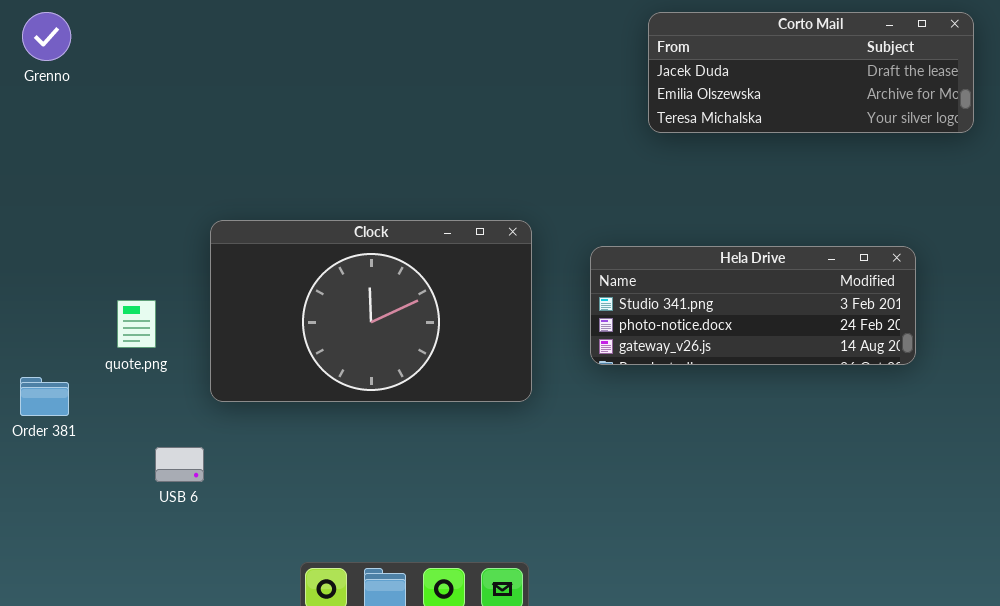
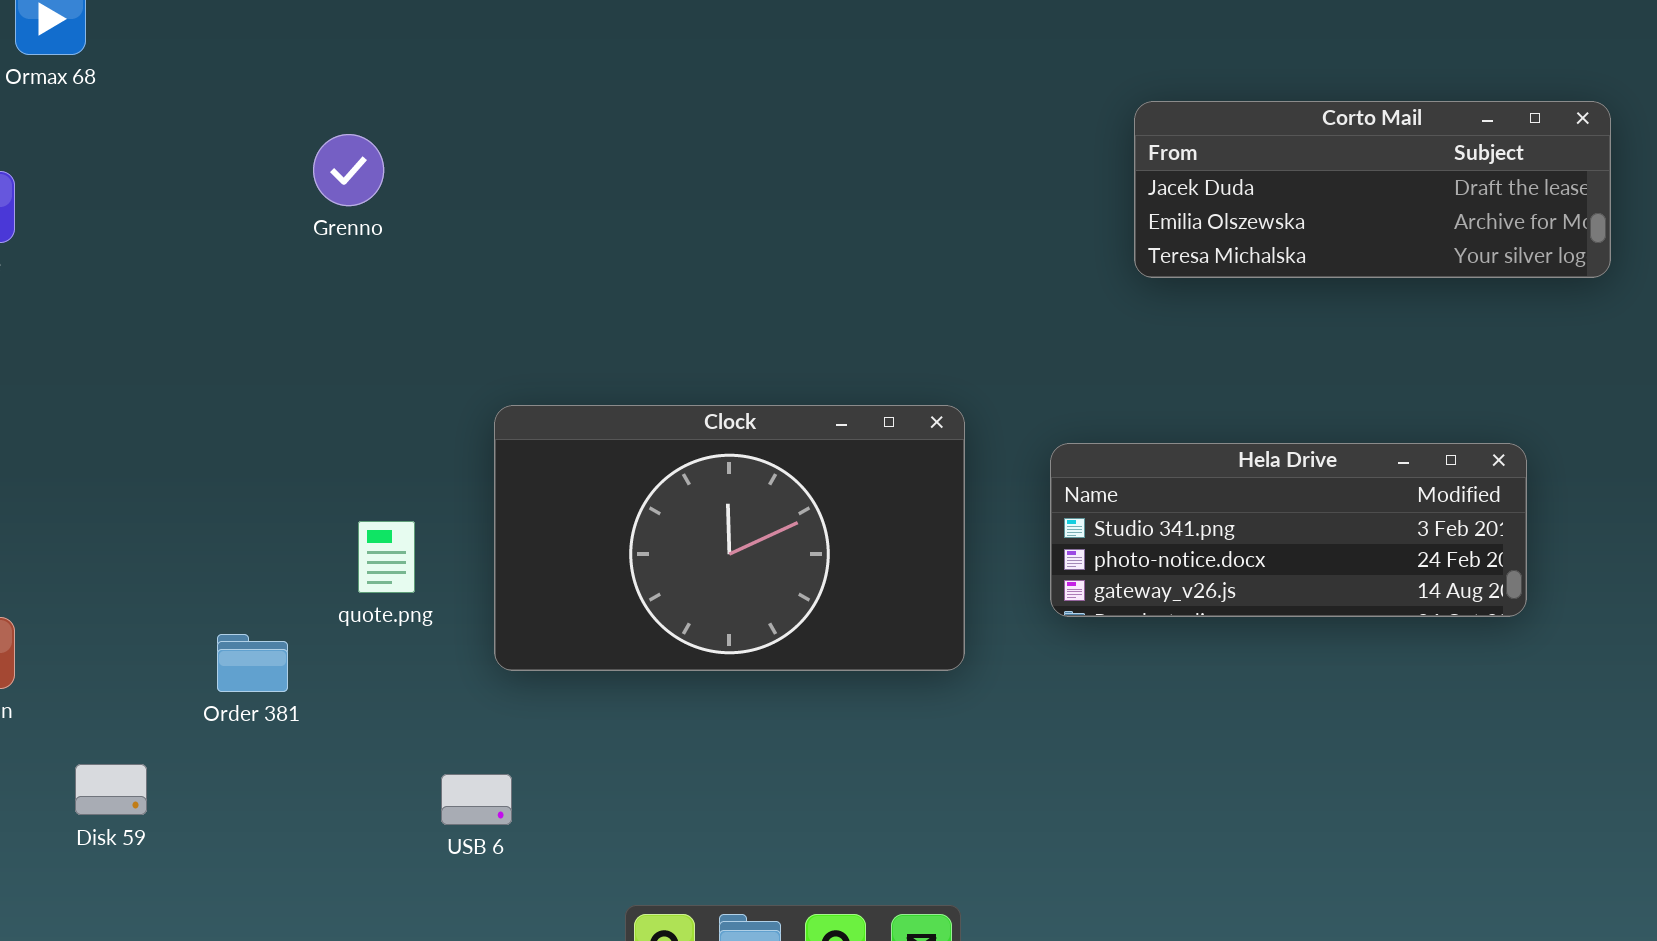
Grenno: [22,12,71,61] -> [313,134,384,206], moved
USB 6: [155,447,204,482] -> [441,774,512,825], moved

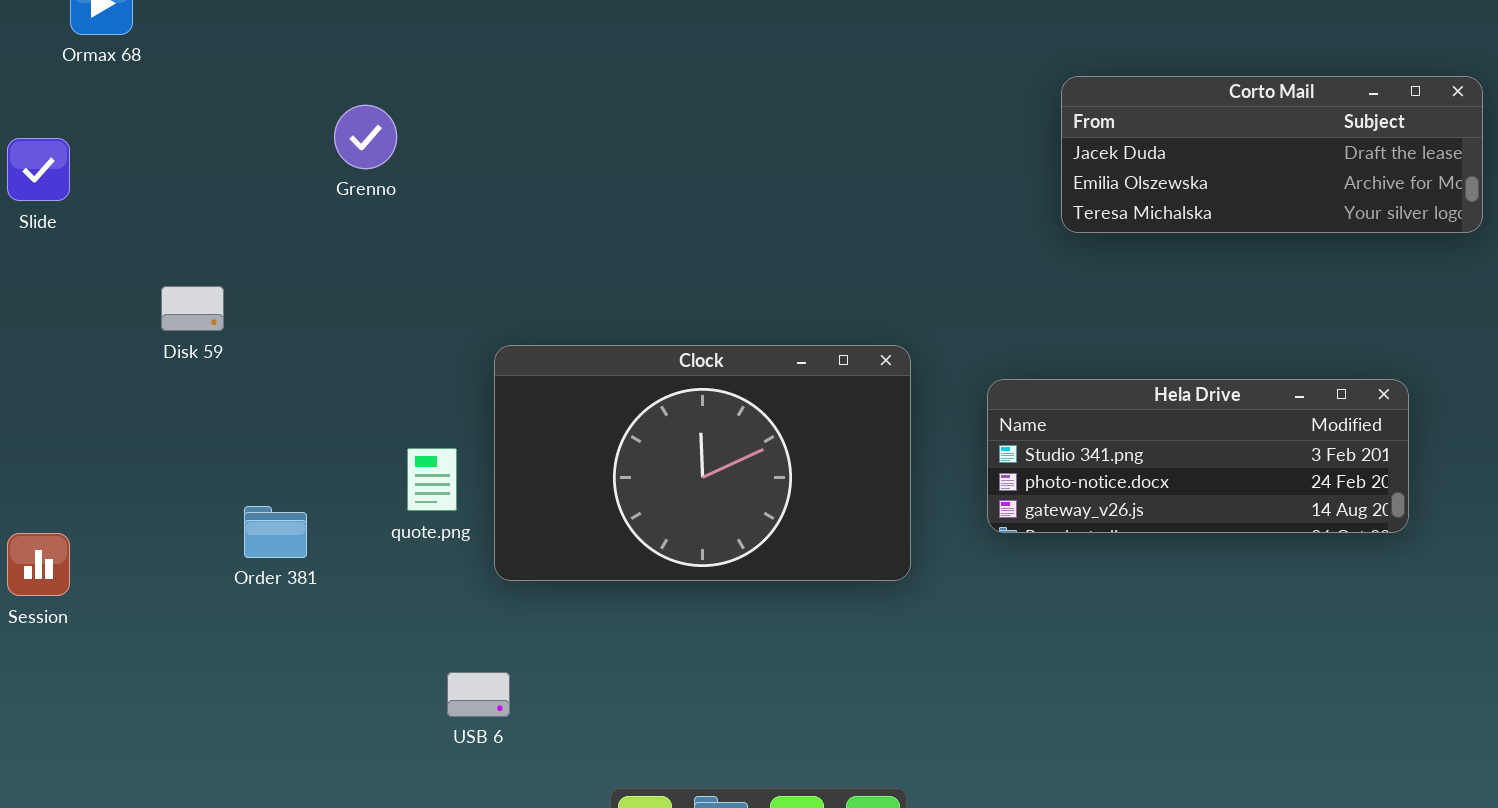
quote.png: [358,521,415,593] -> [407,448,457,511], moved
Order 381: [217,634,288,692] -> [244,506,307,558], moved
Disk 59: [75,764,147,815] -> [161,286,224,331], moved

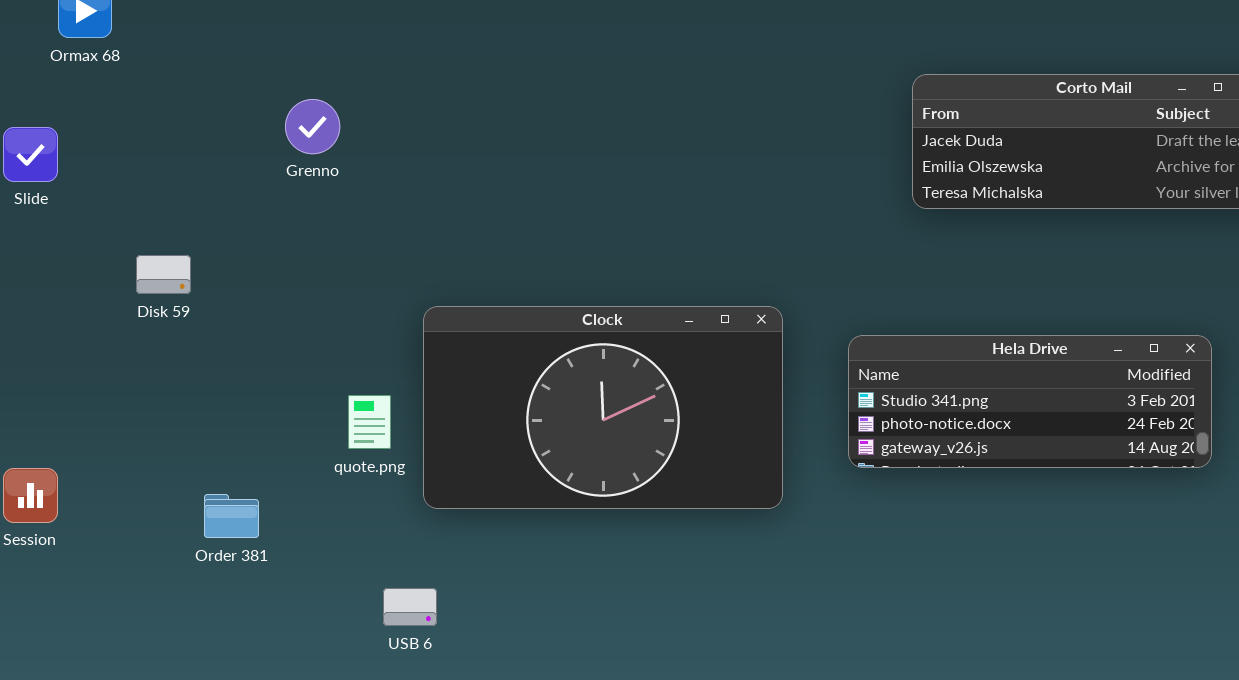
Order 381: [244,506,307,558] -> [204,494,259,538], moved

